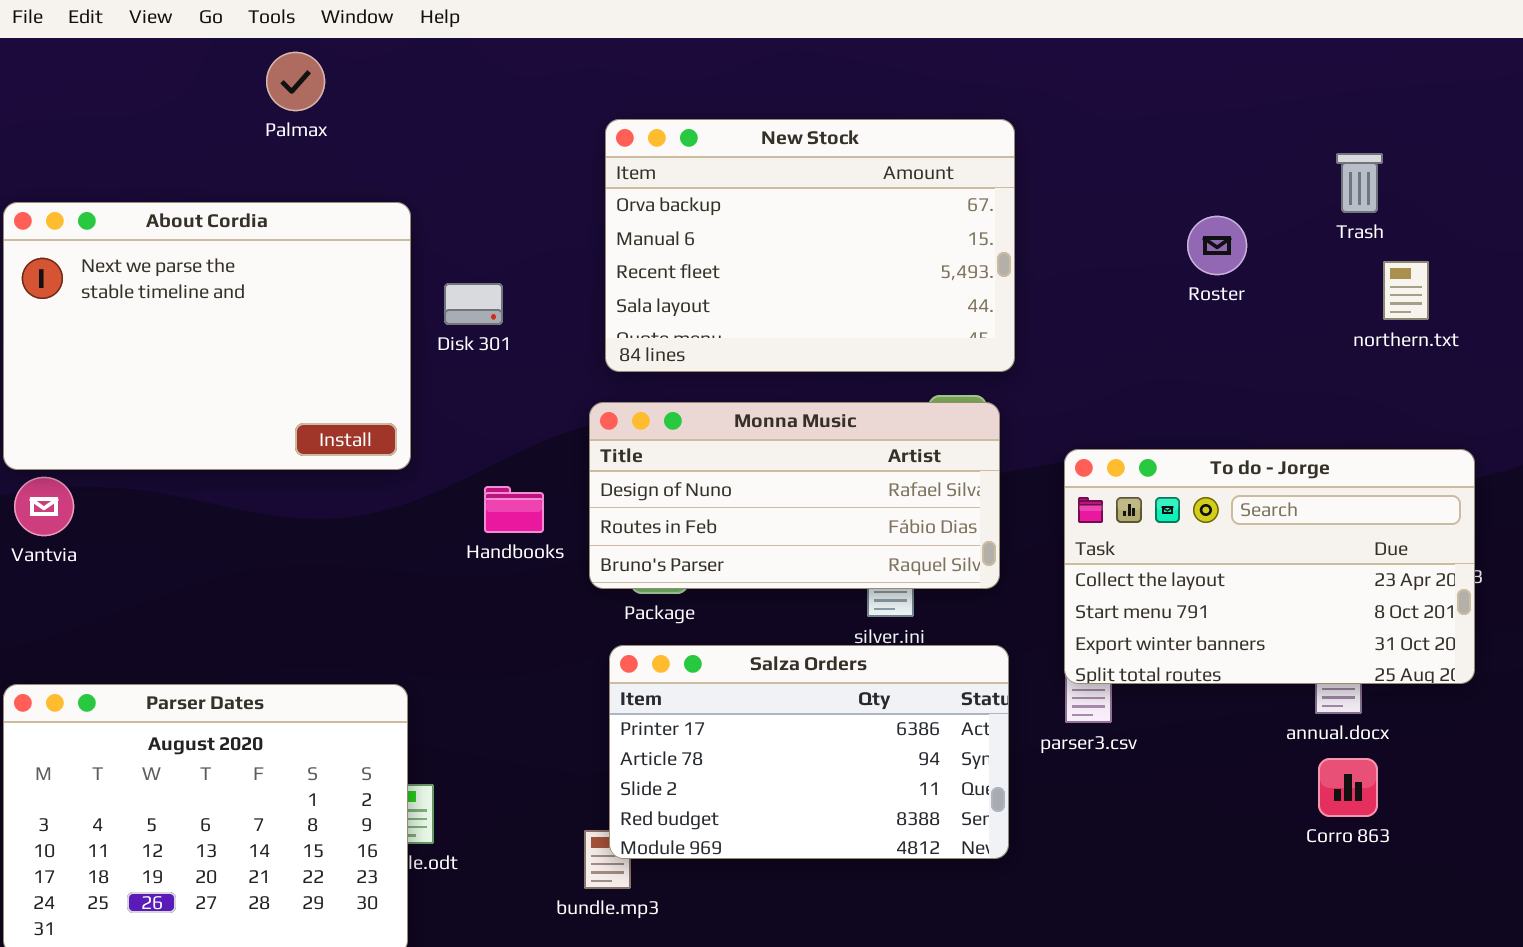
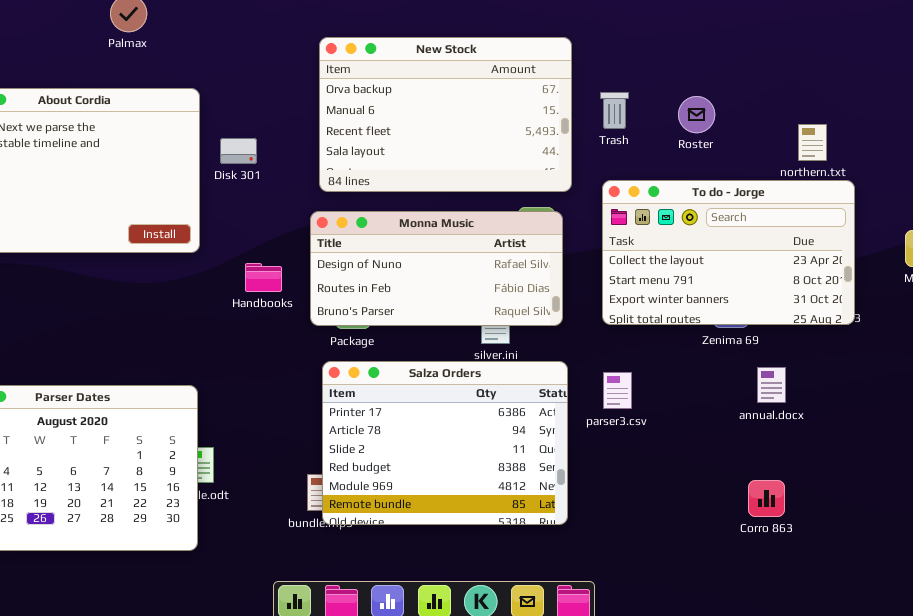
Trash: [1336,153,1383,213] -> [600,92,629,129], moved
To do - Jorge: [1064,449,1475,684] -> [602,180,855,325], moved
Salza Orders: [609,645,1009,859] -> [322,361,568,525], resized
Corro 863: [1318,758,1378,817] -> [748,480,785,517], moved

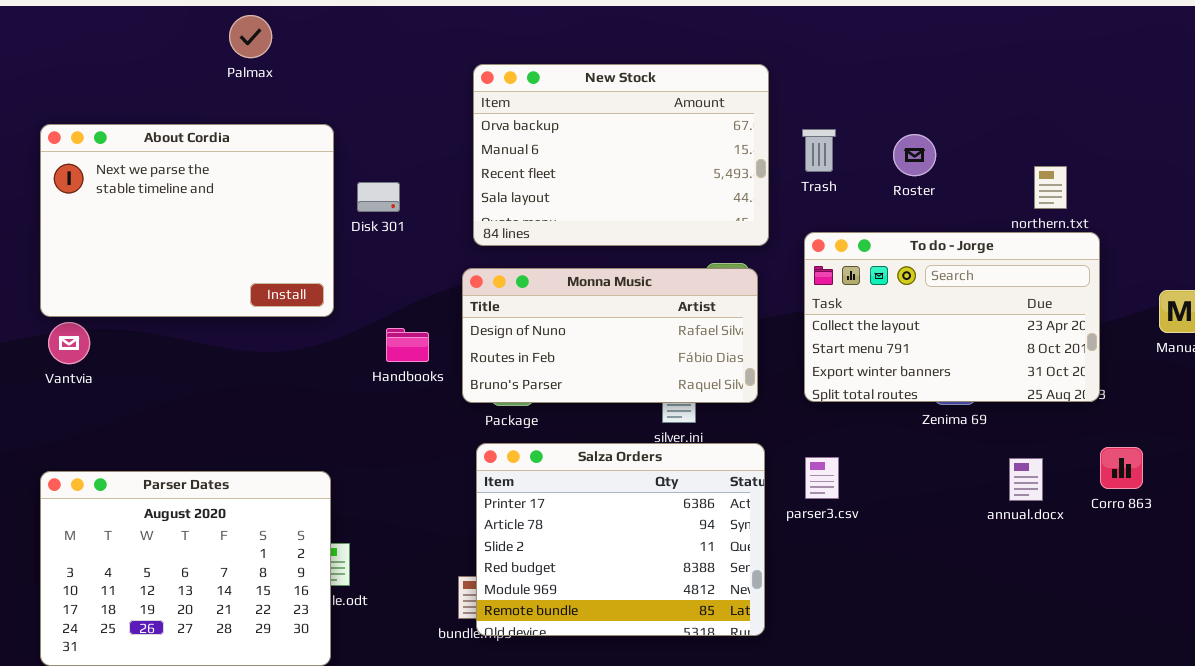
annual.docx: [757,367,786,403] -> [1009,458,1043,501], moved
Corro 863: [748,480,785,517] -> [1100,447,1143,489], moved

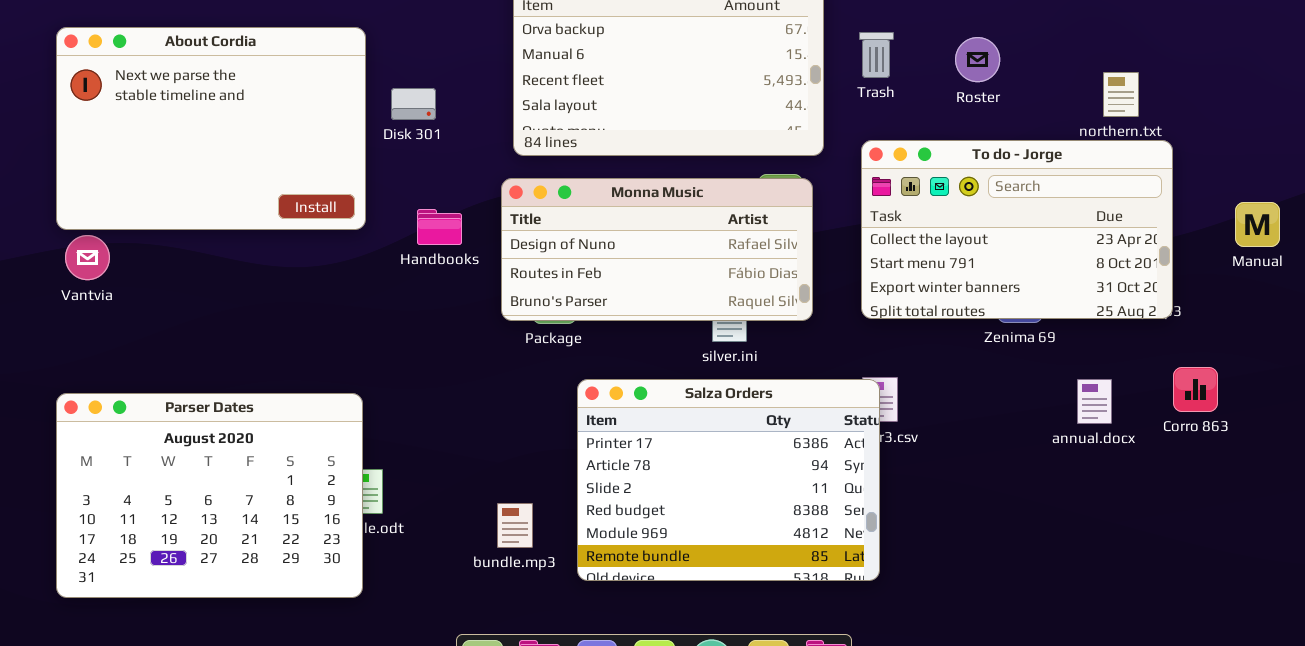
Handbooks: [386,328,429,362] -> [417,209,462,245], moved
Salza Orders: [476,443,765,636] -> [577,379,880,581], moved

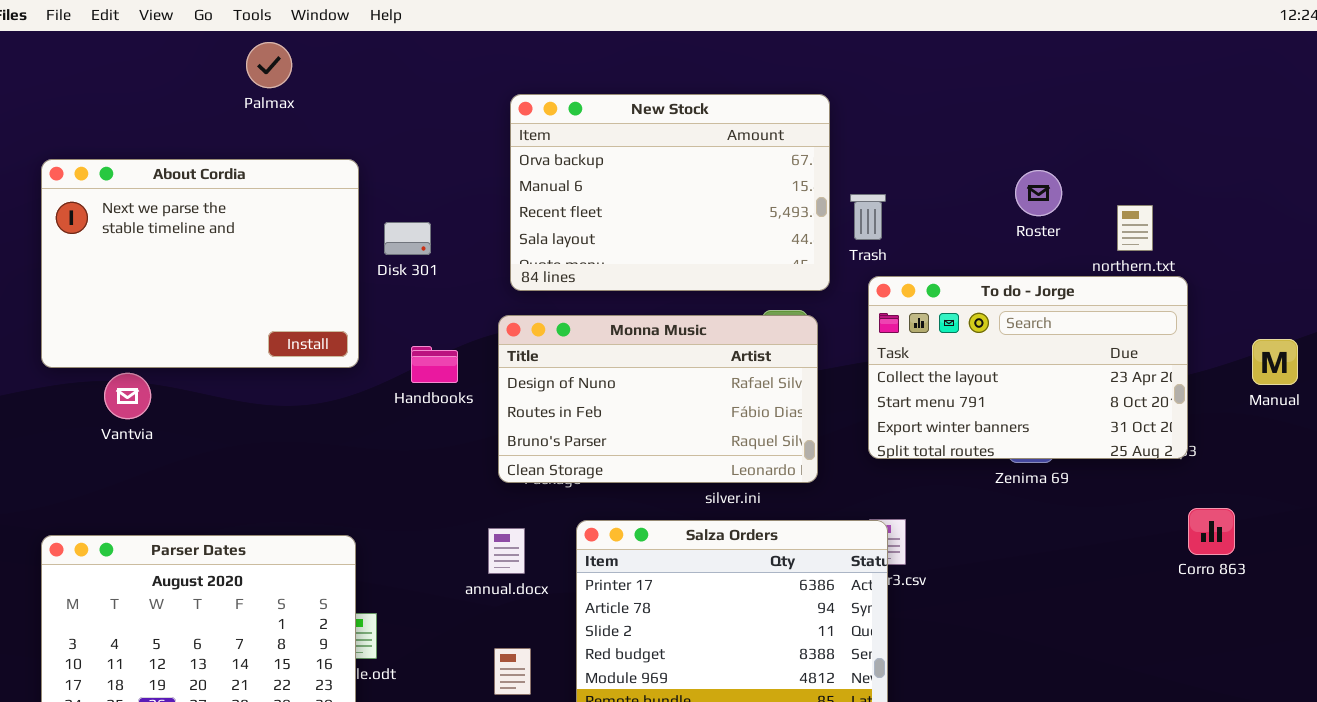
Trash: [859,32,894,78] -> [850,194,886,240], moved
Roster: [955,37,1000,82] -> [1015,170,1062,216], moved
Monna Music: [501,178,813,321] -> [498,315,818,483], resized
Vantvia: [65,235,110,280] -> [104,373,151,419], moved
annual.docx: [1077,379,1112,424] -> [488,528,525,574], moved

